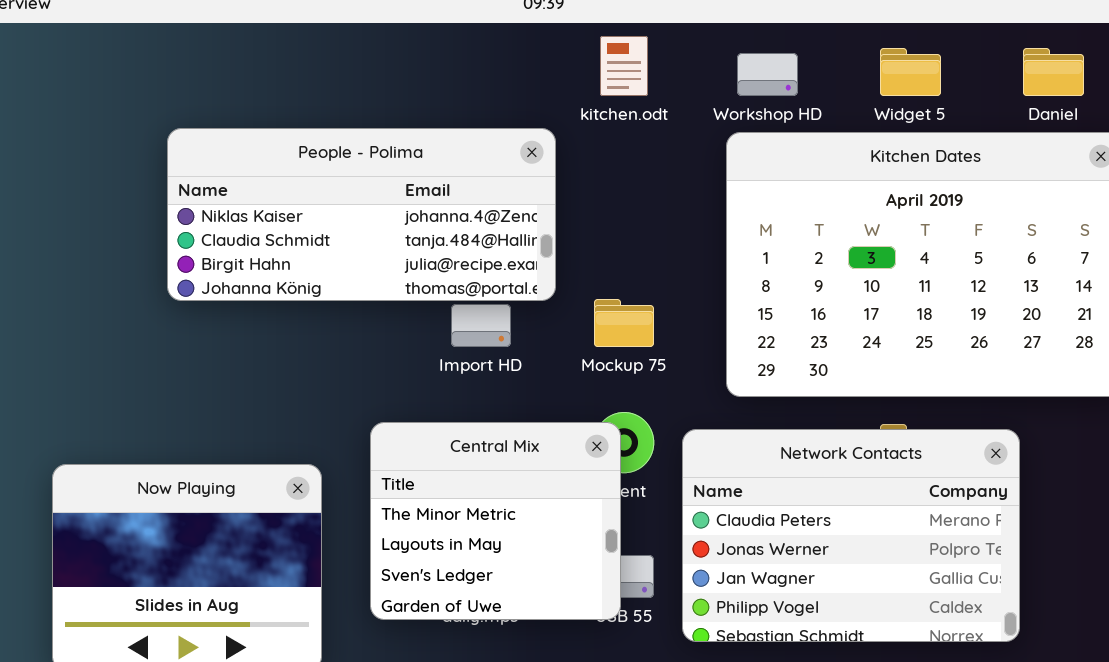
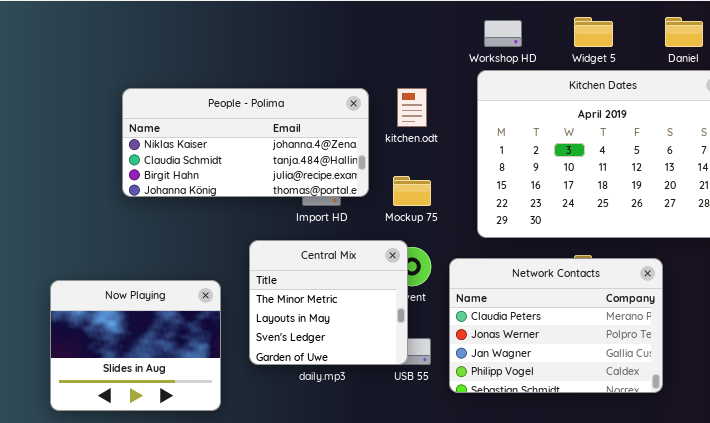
kitchen.odt: [600,36,648,96] -> [397,88,427,127], moved
People - Polima: [167,128,556,301] -> [122,88,369,197], moved
Central Mix: [370,422,621,620] -> [249,240,408,365], moved

